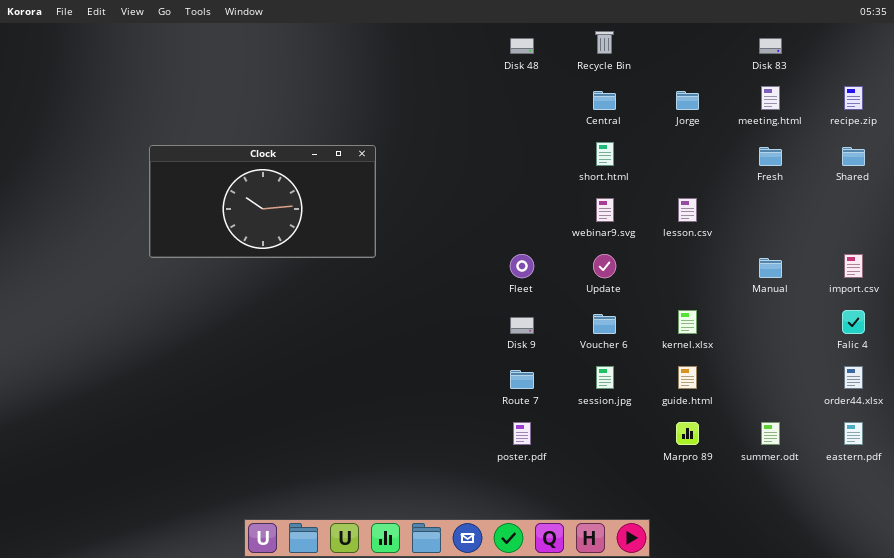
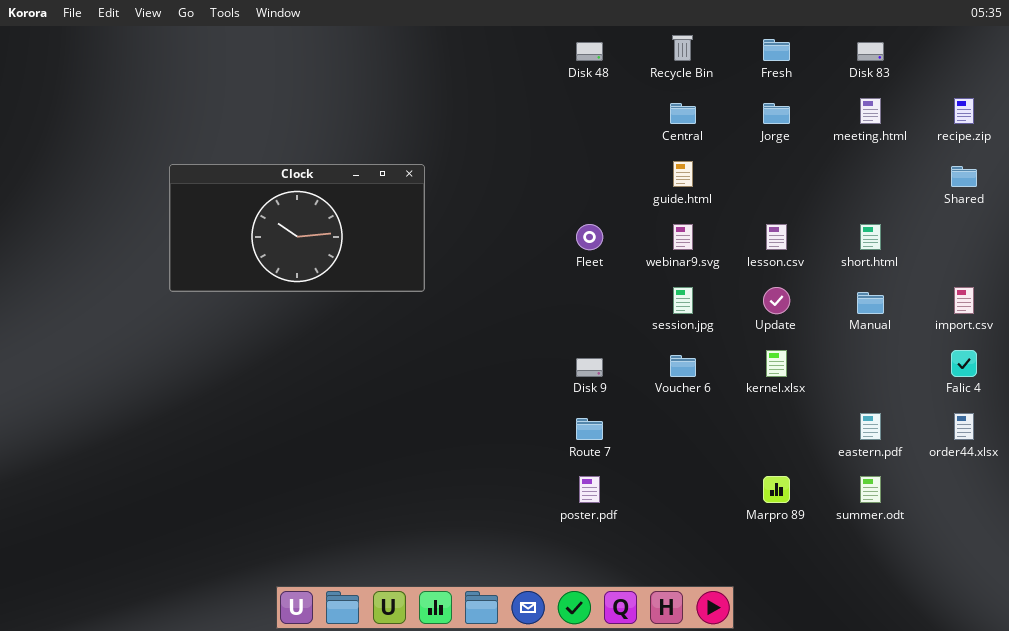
short.html: [596,142,614,166] -> [860,224,881,250], moved
Fresh: [759,147,782,166] -> [763,39,790,61], moved
Fleet: [510,254,534,278] -> [576,224,603,250], moved
Update: [593,254,616,278] -> [763,287,790,314], moved
session.jpg: [596,366,614,389] -> [673,287,693,314], moved
guide.html: [678,366,697,389] -> [673,161,693,187], moved
eastern.pdf: [844,422,863,445] -> [860,413,881,440], moved

